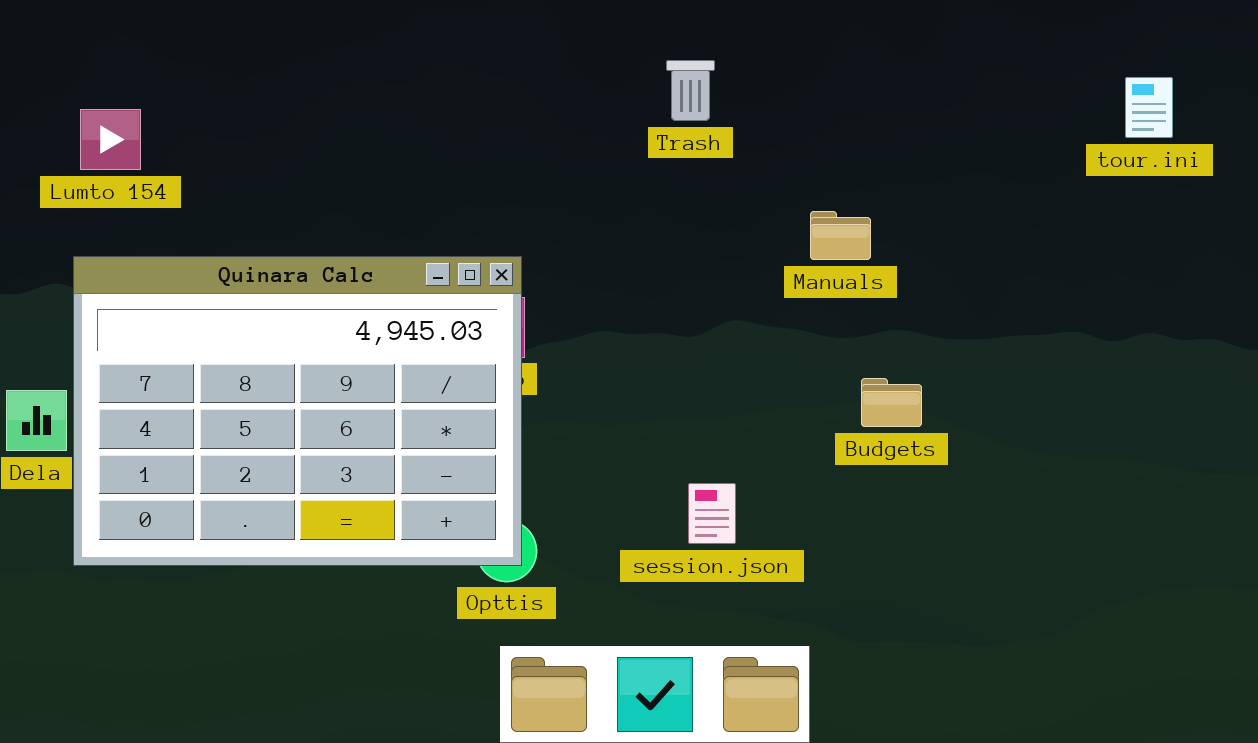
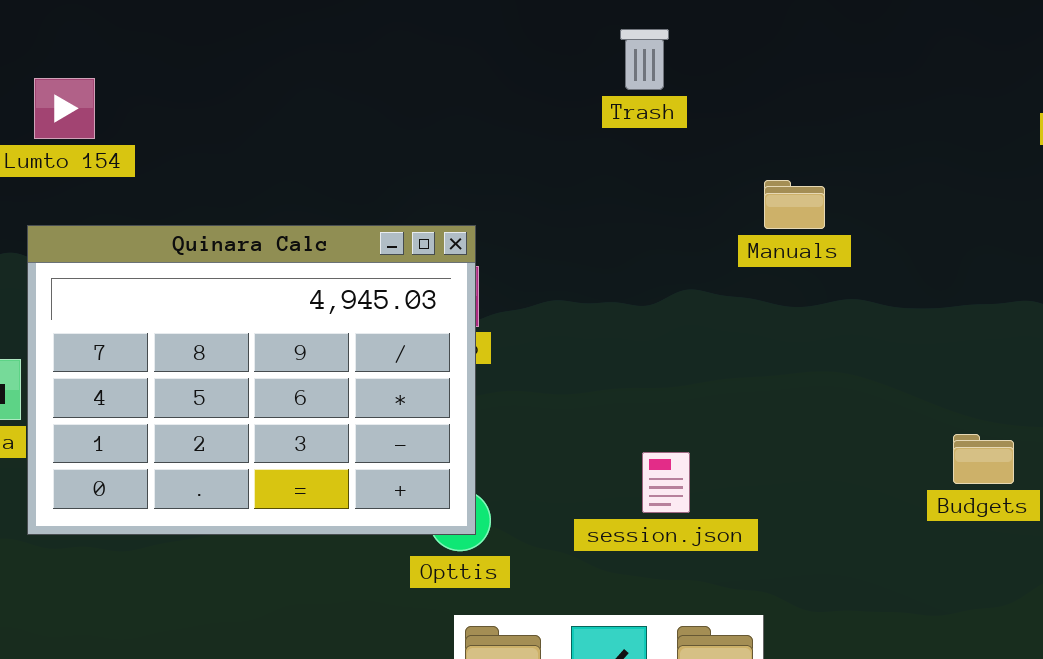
Budgets: [861,378,922,427] -> [953,434,1014,484], moved

